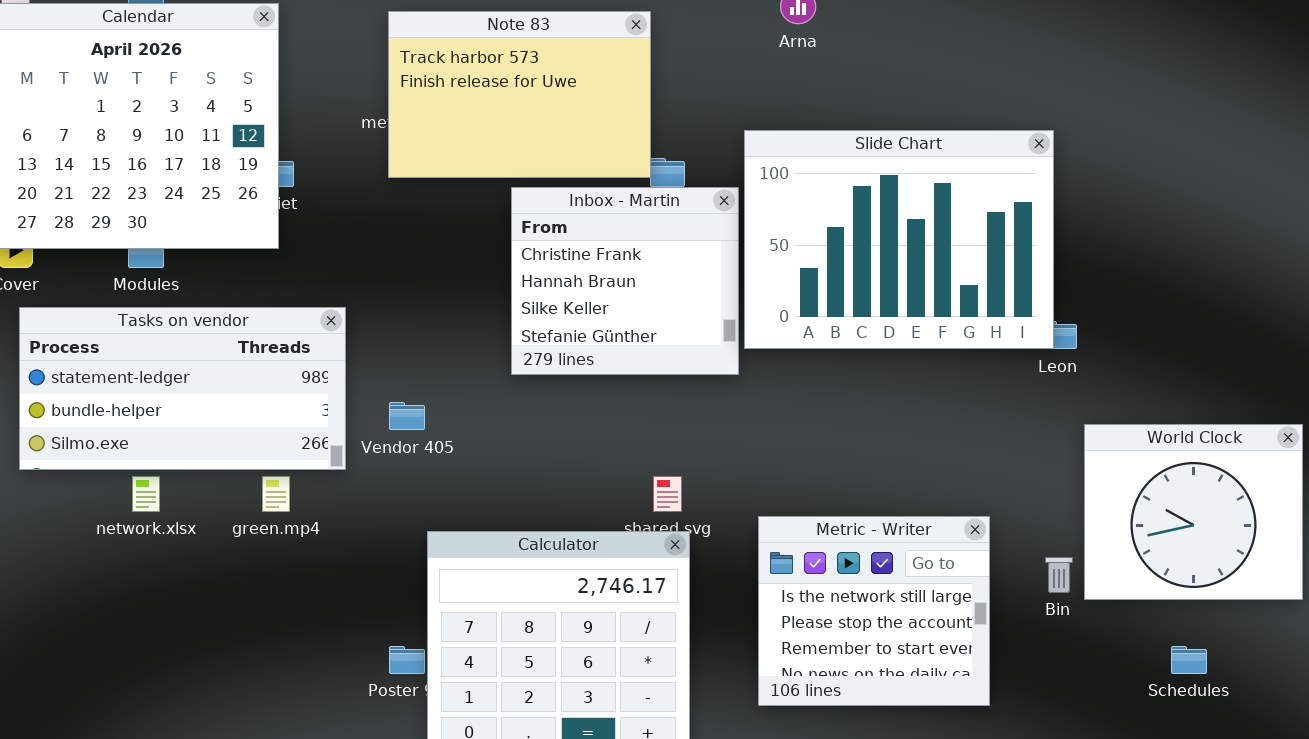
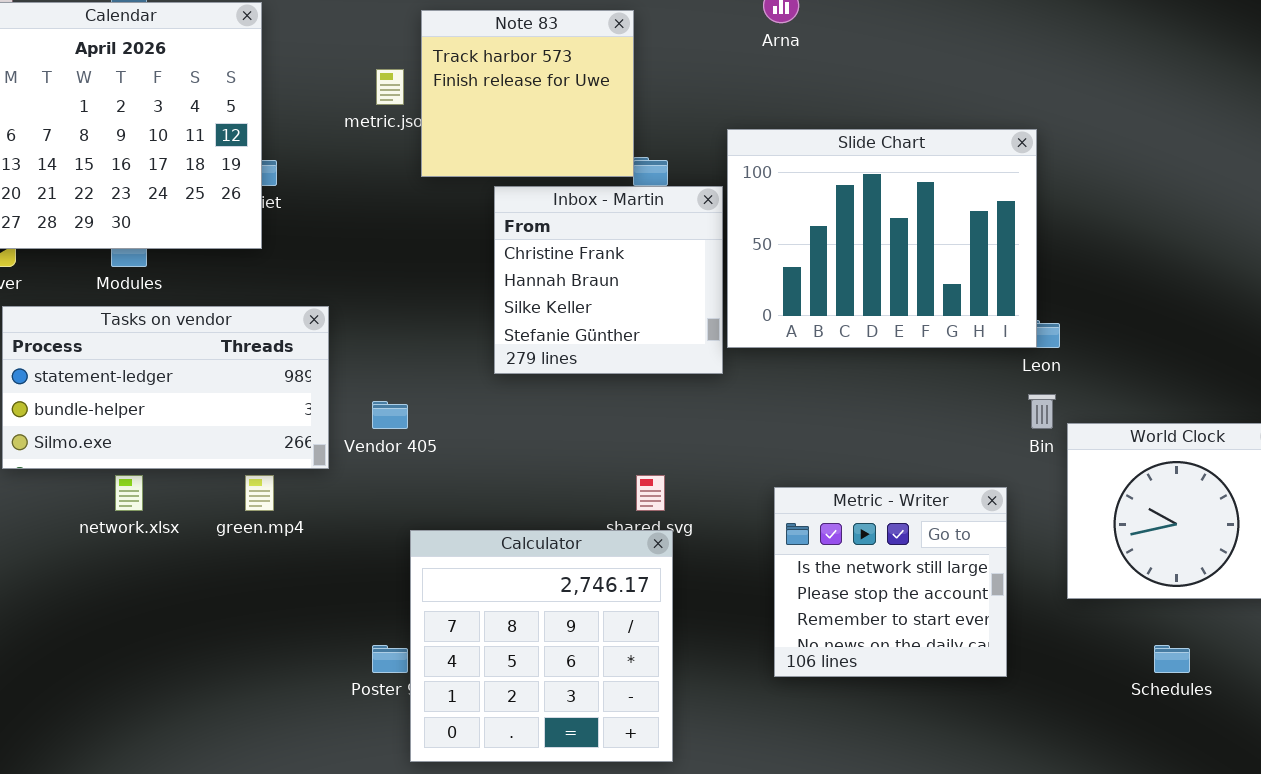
Note 83: [388,11,651,178] -> [421,10,634,177], resized
Metric - Writer: [758,516,990,706] -> [774,487,1007,677], moved
Bin: [1045,557,1073,593] -> [1028,394,1056,429], moved

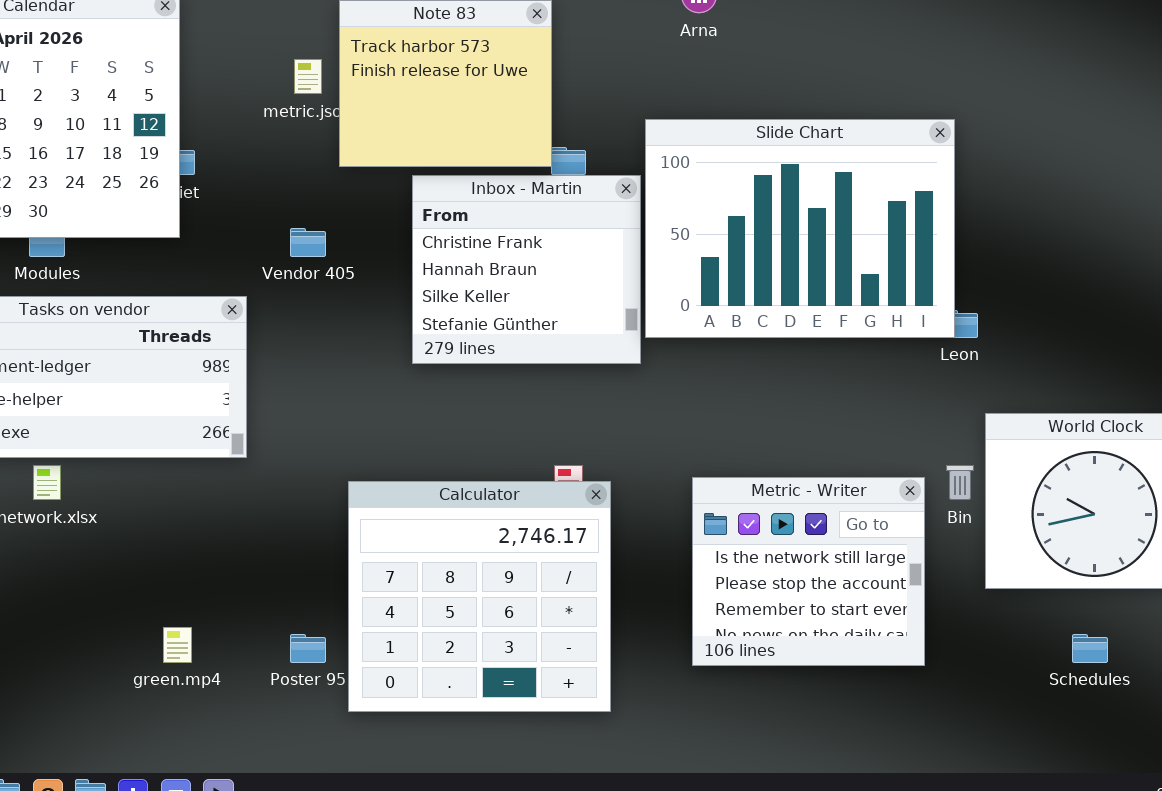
Bin: [1028,394,1056,429] -> [946,465,974,500], moved
Vendor 405: [372,401,408,429] -> [290,228,326,257], moved
green.mp4: [245,475,274,511] -> [163,627,192,663], moved
Calculator: [410,530,673,762] -> [348,481,611,712], moved

